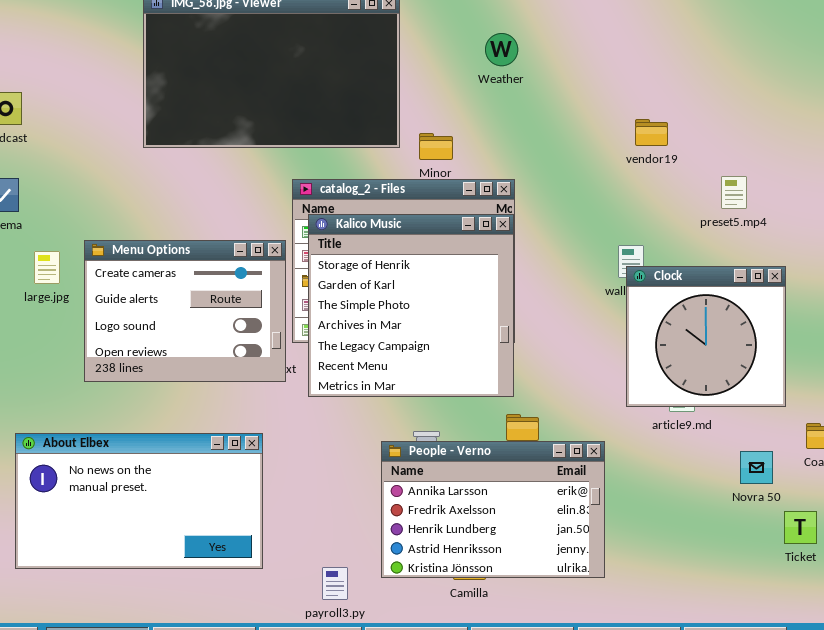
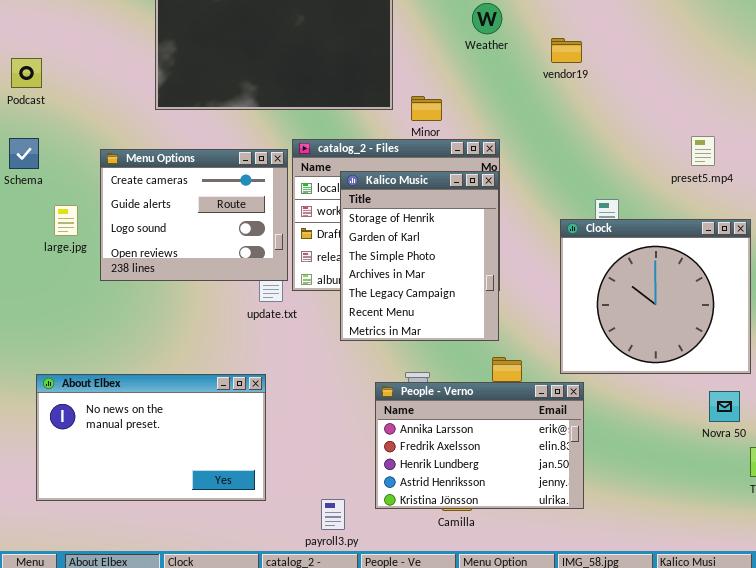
vendor19: [635,119,668,146] -> [551,38,582,63], moved
Kalico Music: [308,214,514,397] -> [340,171,499,341], resized
Menu Options: [84,240,286,382] -> [100,149,288,281], moved
Clock: [626,266,786,407] -> [560,219,751,374], resized

